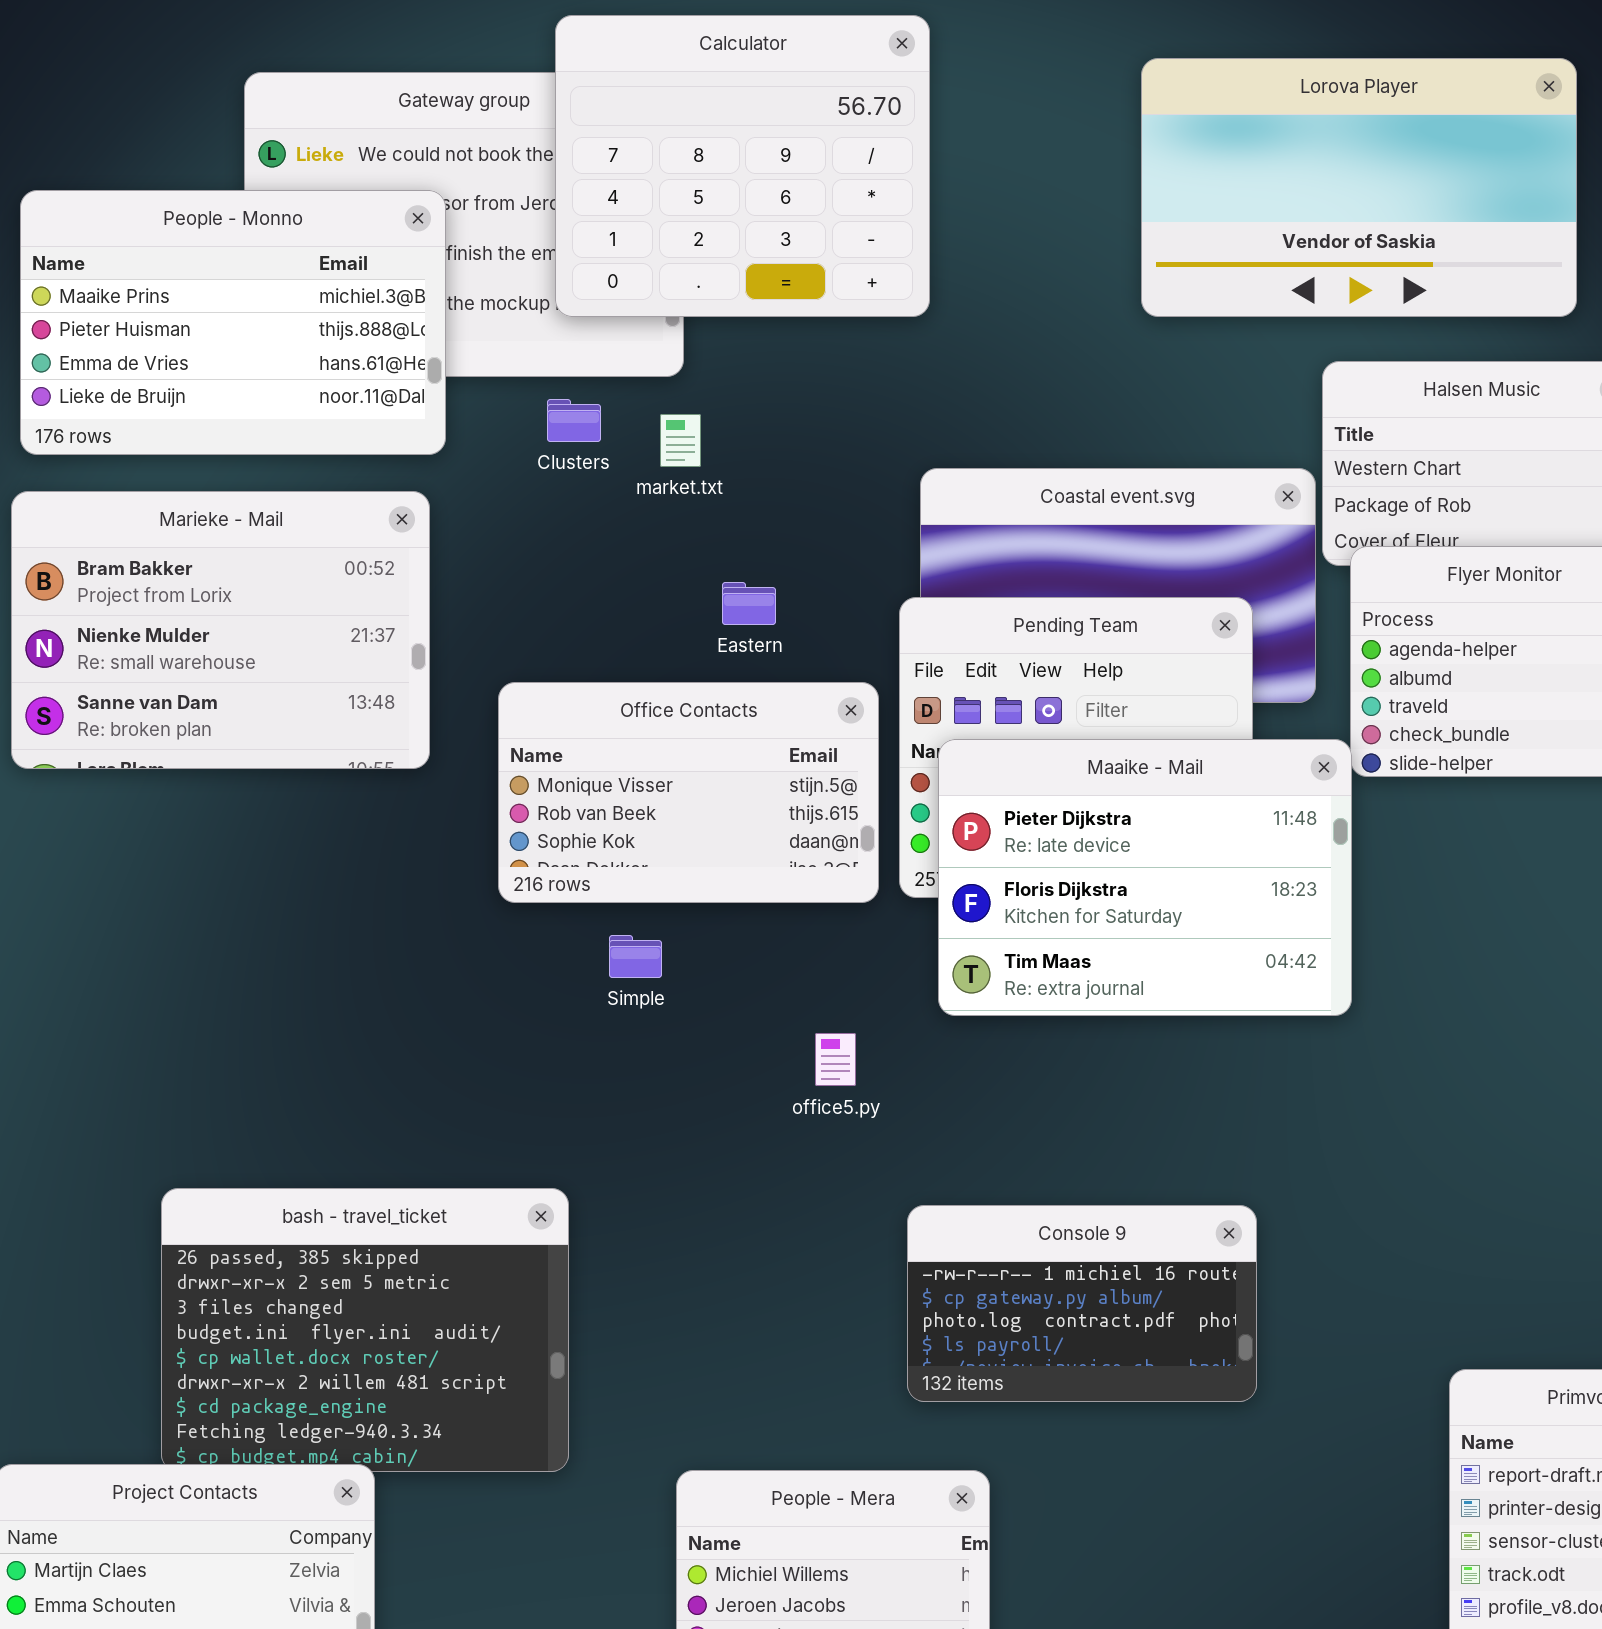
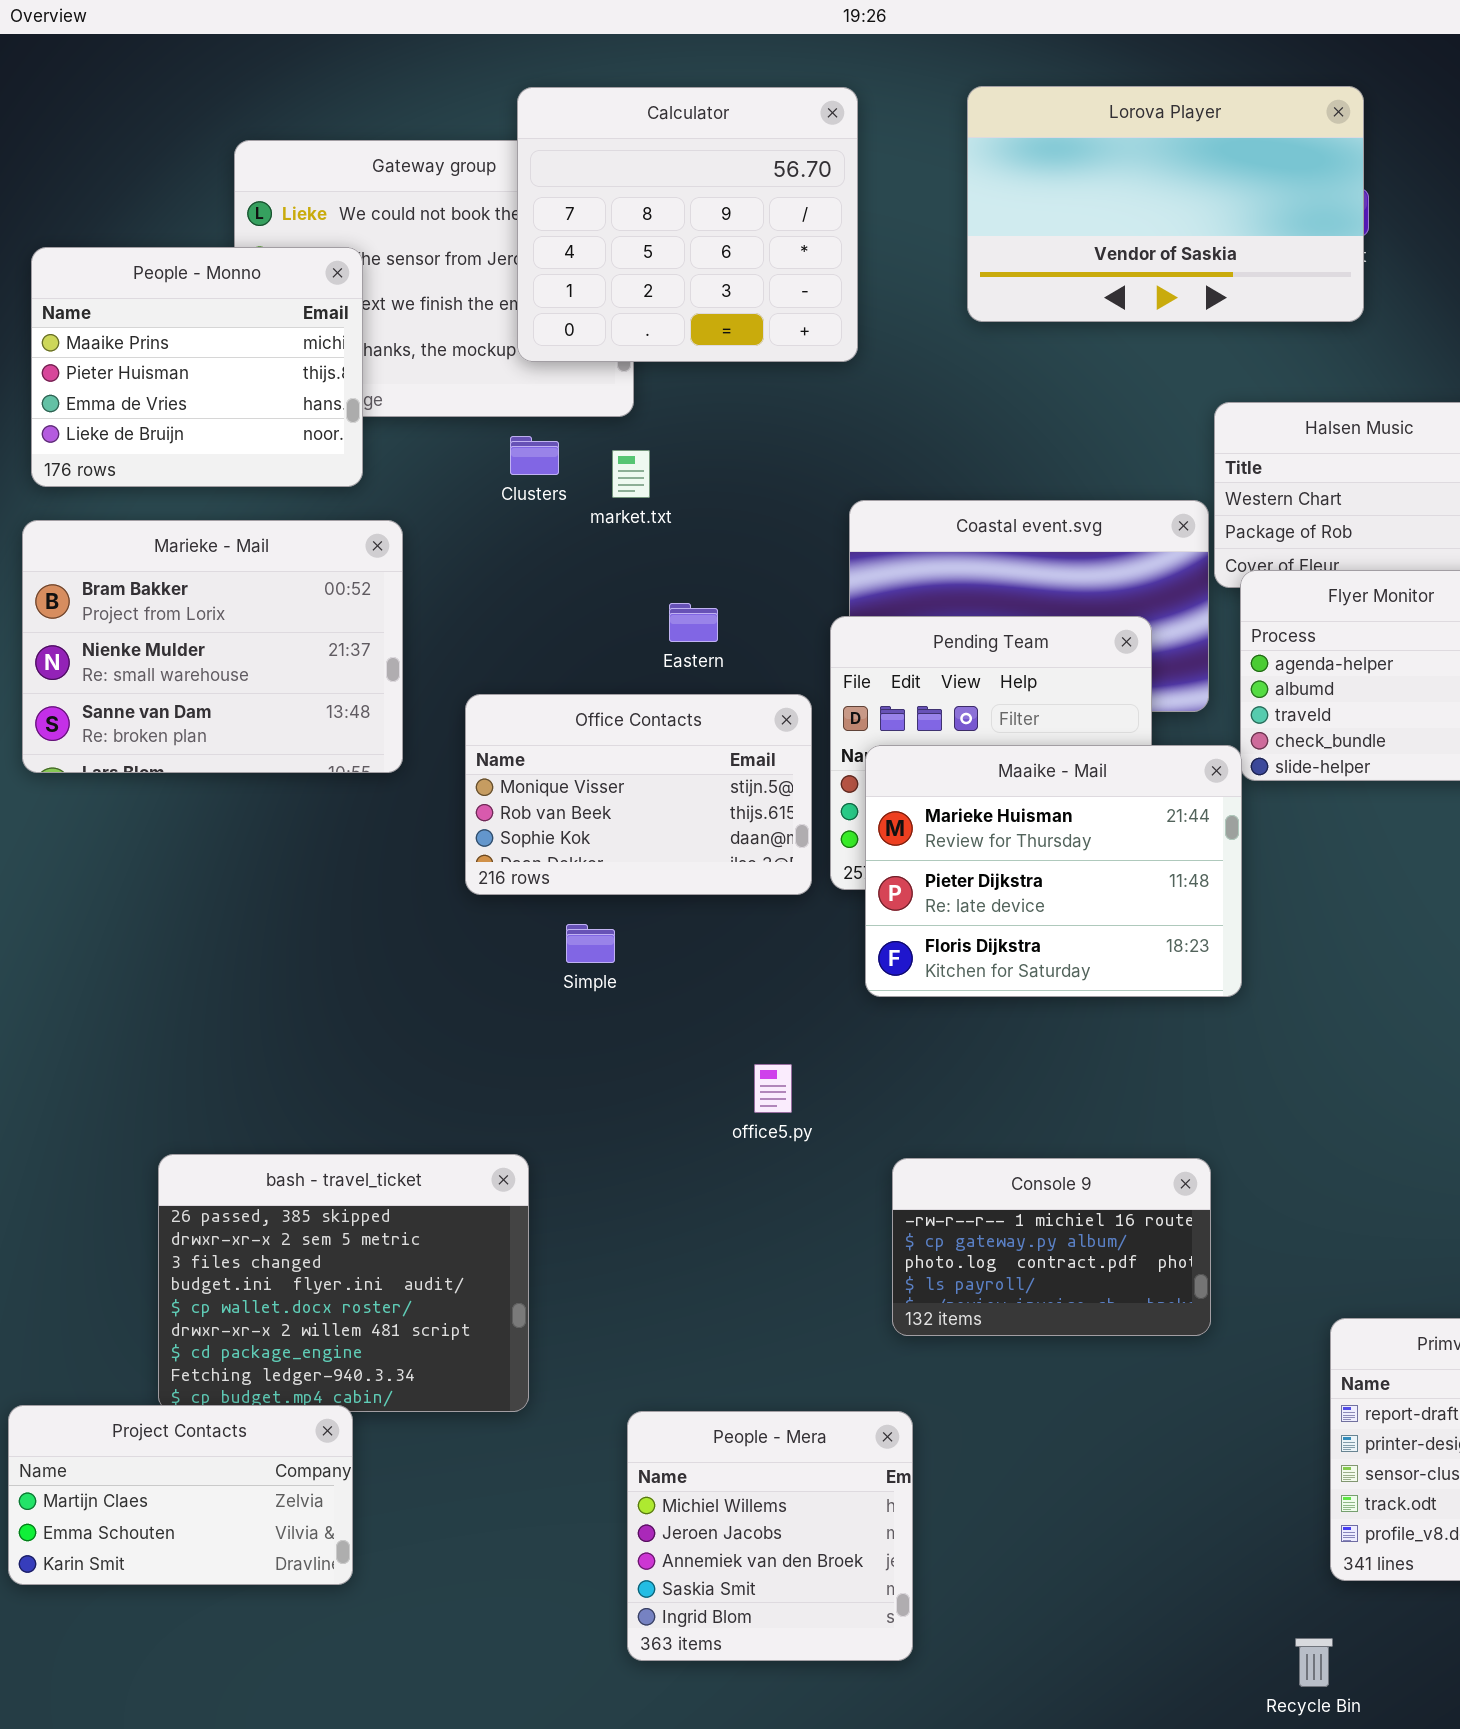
Lorova Player: [1141,58,1577,317] -> [967,86,1364,322], moved
People - Monno: [20,190,446,455] -> [31,247,363,487], resized
Maaike - Mail: [938,739,1352,1016] -> [865,745,1242,997], scrolled up 1 row
office5.py: [815,1033,856,1086] -> [754,1064,792,1113], moved
Console 9: [907,1205,1257,1402] -> [892,1158,1211,1336], moved

